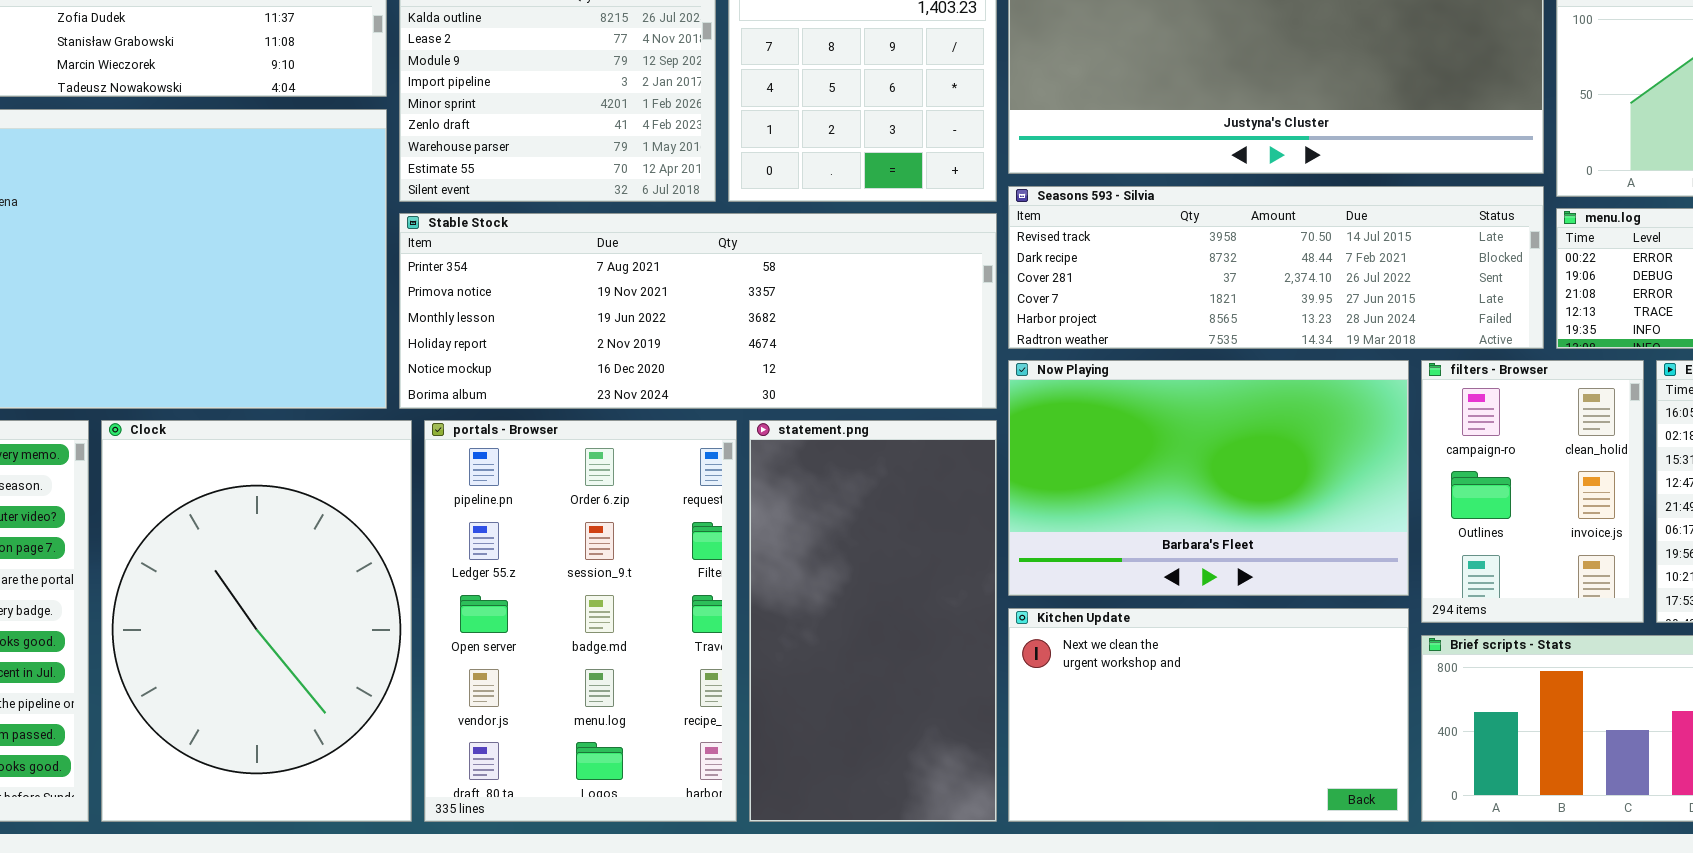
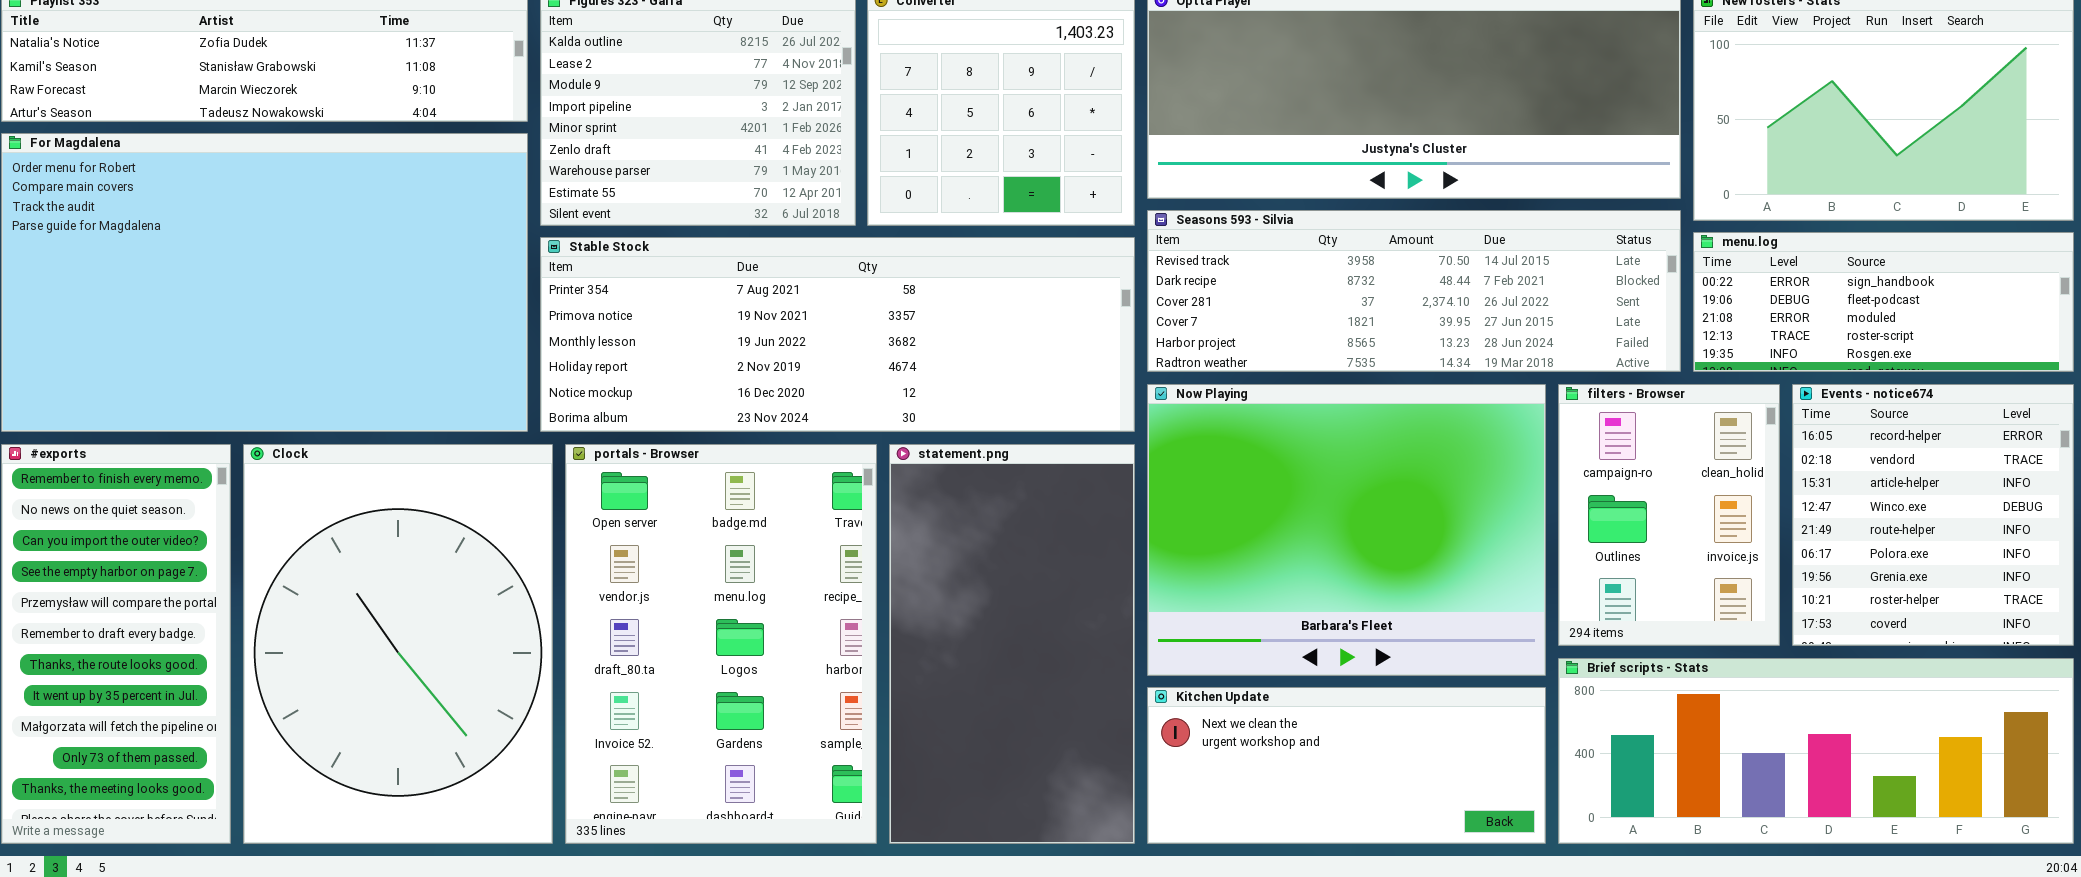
Now Playing: [1008,360,1409,596] -> [1147,384,1546,676], resized
portals - Browser: [424,420,737,822] -> [565,444,877,844], scrolled down 2 rows
Kitchen Update: [1008,608,1409,822] -> [1147,687,1546,844], resized

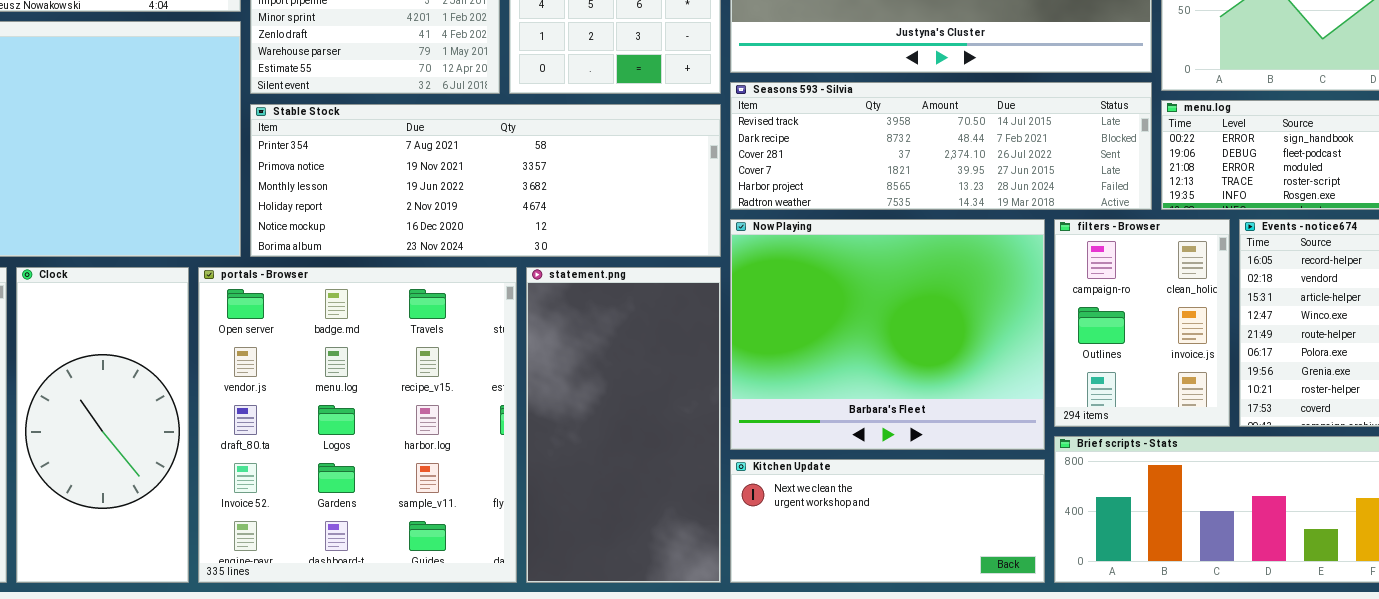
Clock: [243,444,553,844] -> [16,267,189,583], resized
portals - Browser: [565,444,877,844] -> [198,267,517,583], resized

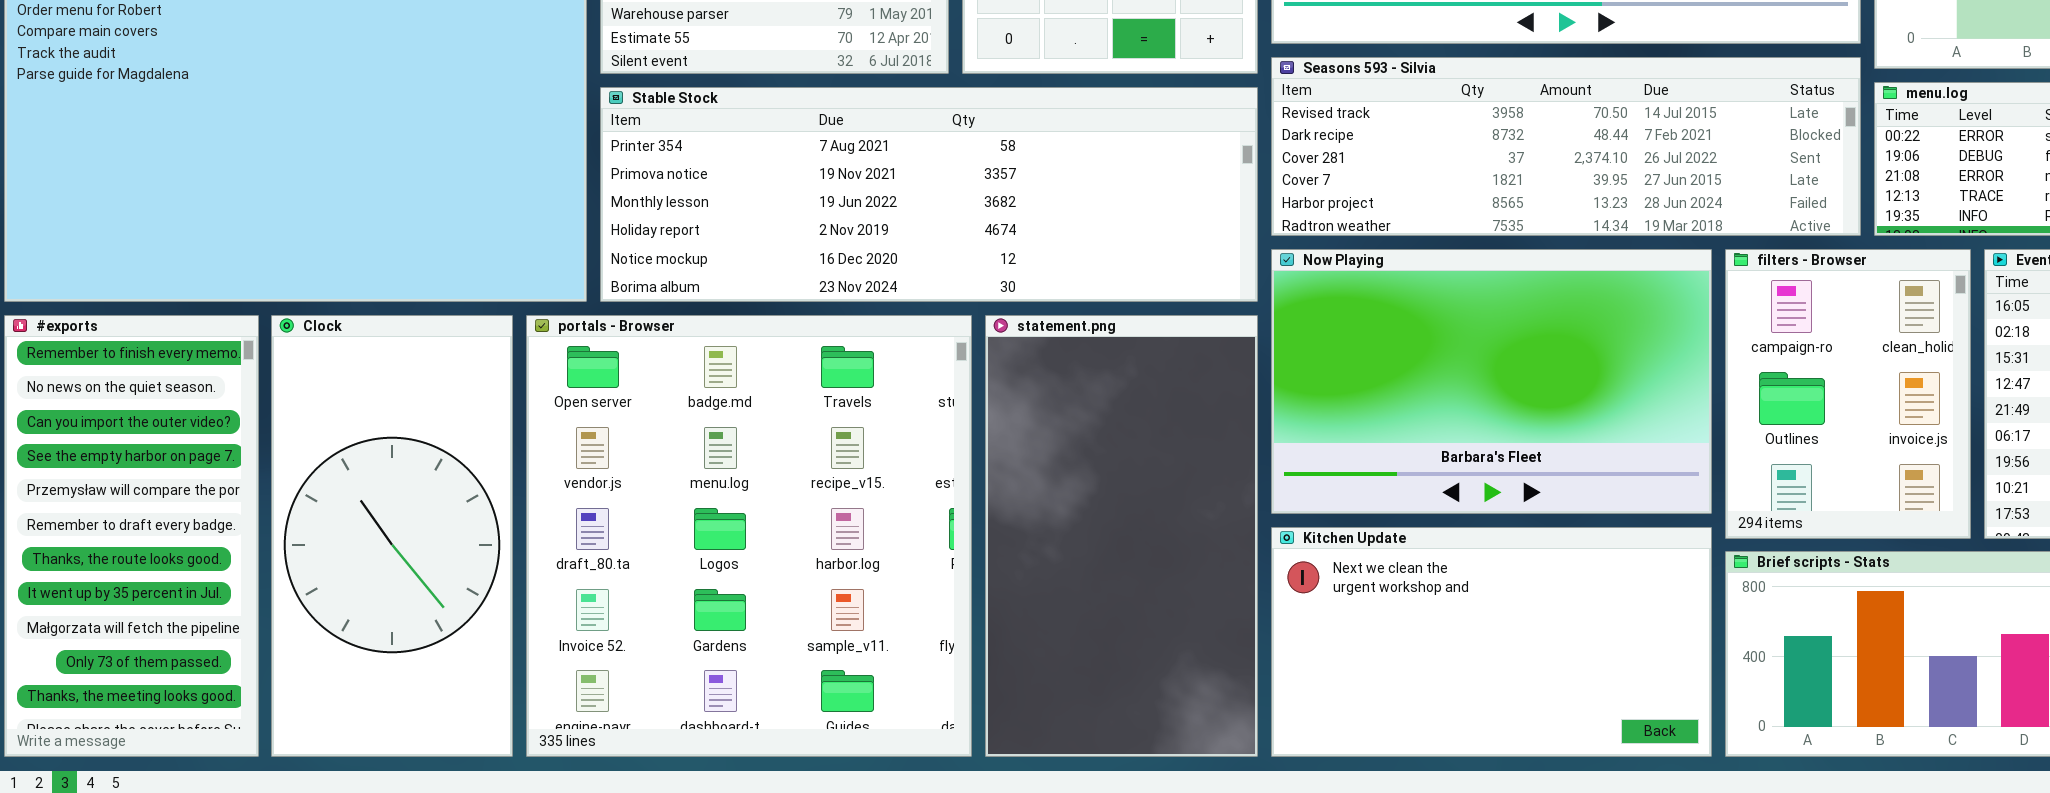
Now Playing: [730,219,1045,450] -> [1271,249,1712,514], resized
Kitchen Update: [730,459,1045,583] -> [1271,527,1712,757], resized

